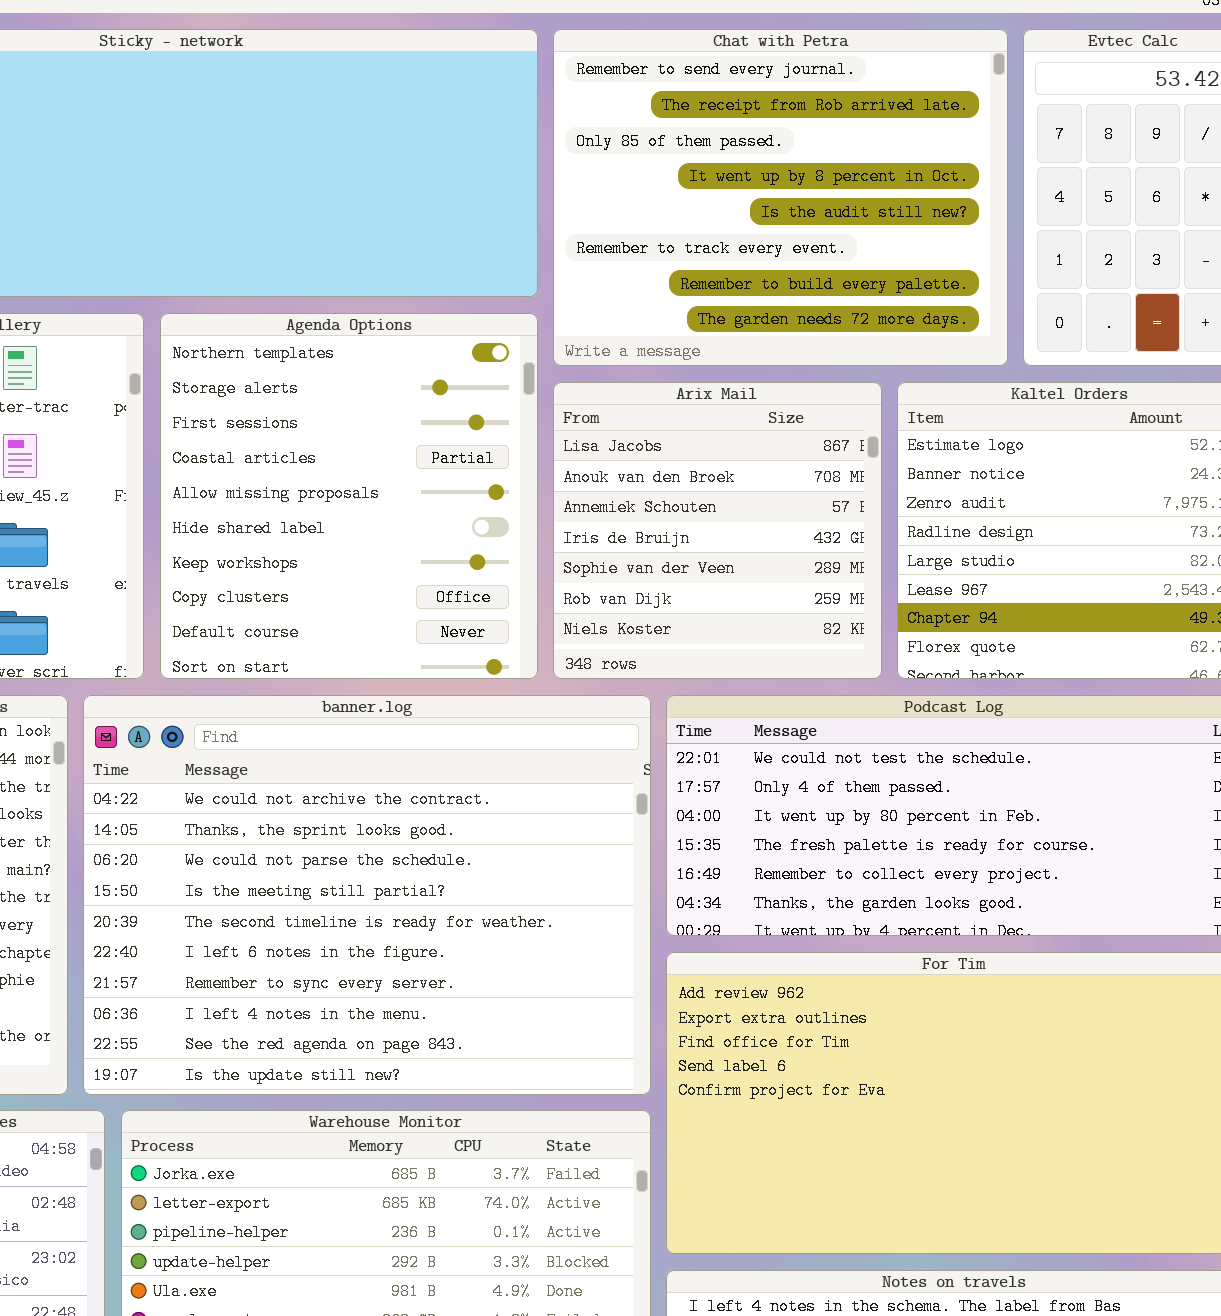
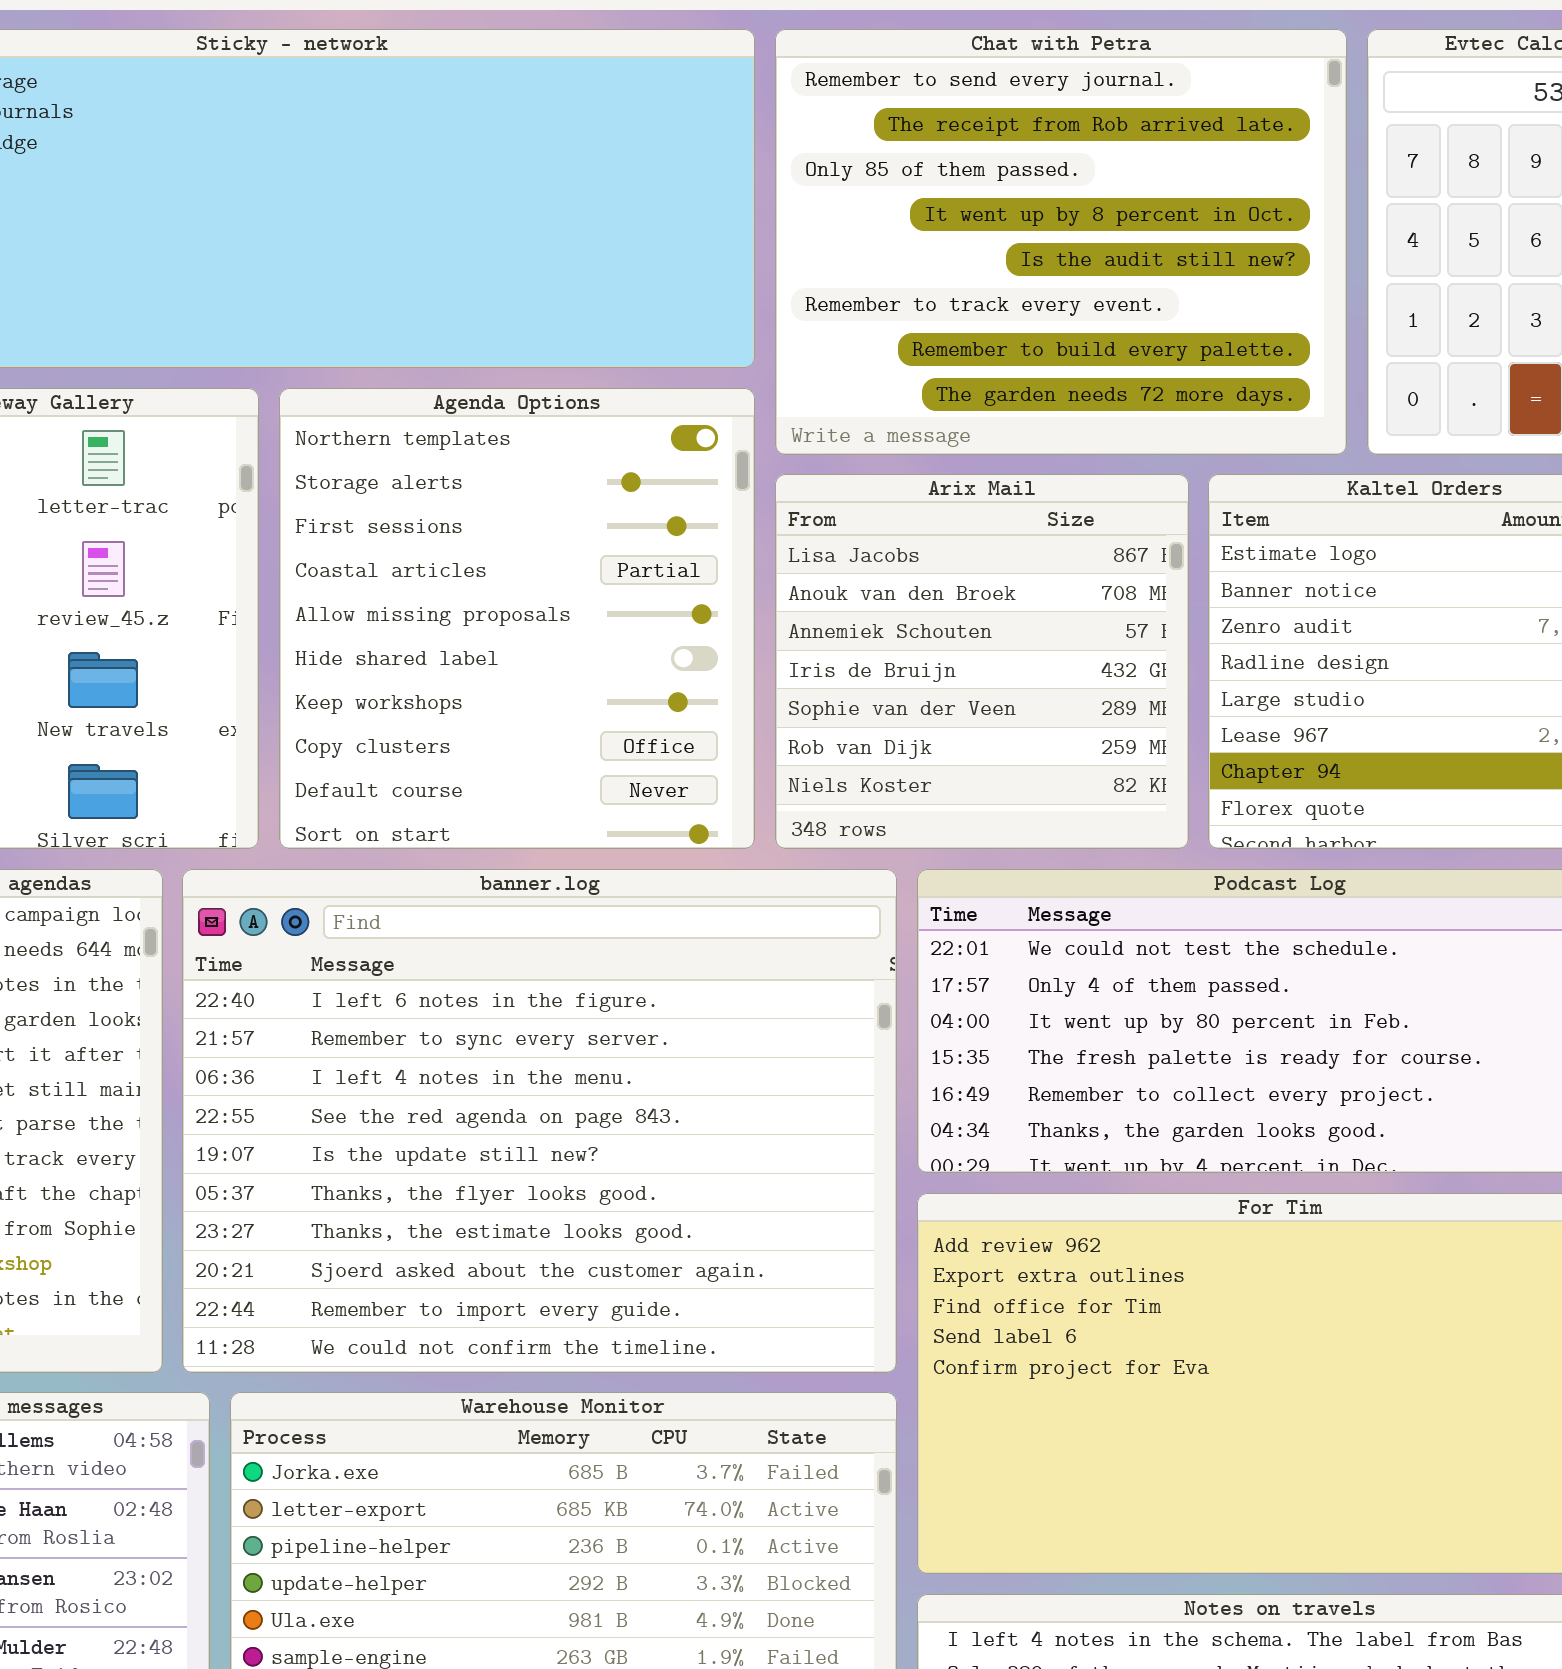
banner.log: [83,695,651,1095] -> [182,869,897,1373], scrolled down 5 rows

